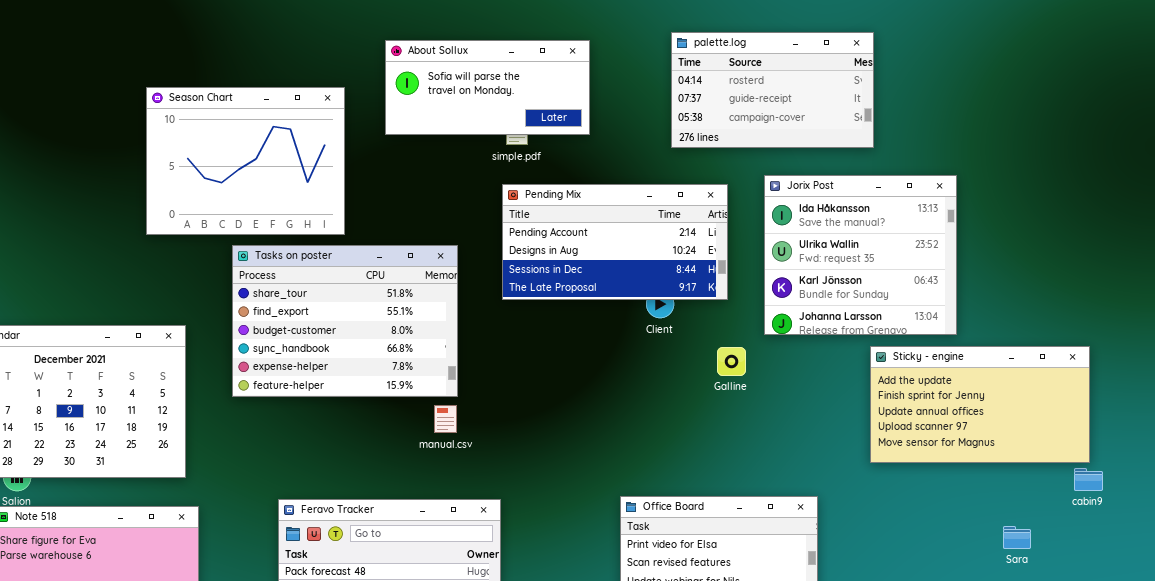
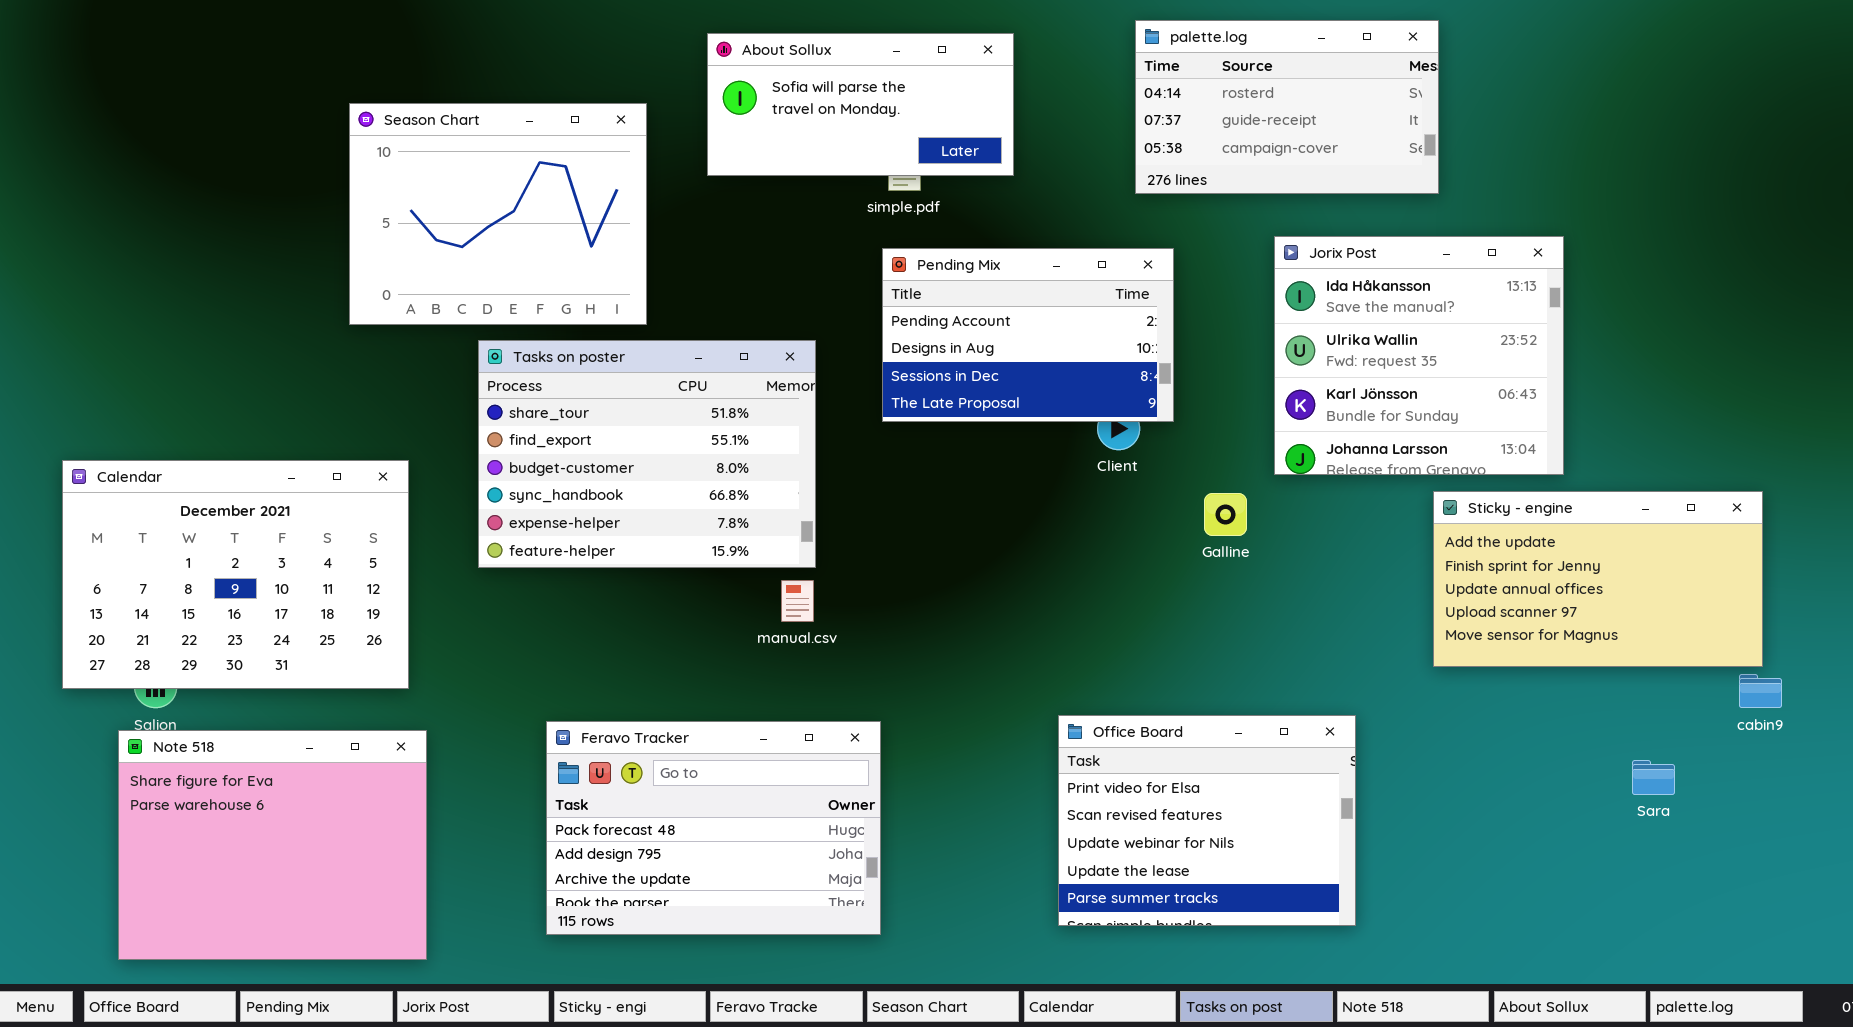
Pending Mix: [502,184,728,300] -> [882,248,1174,422], resized

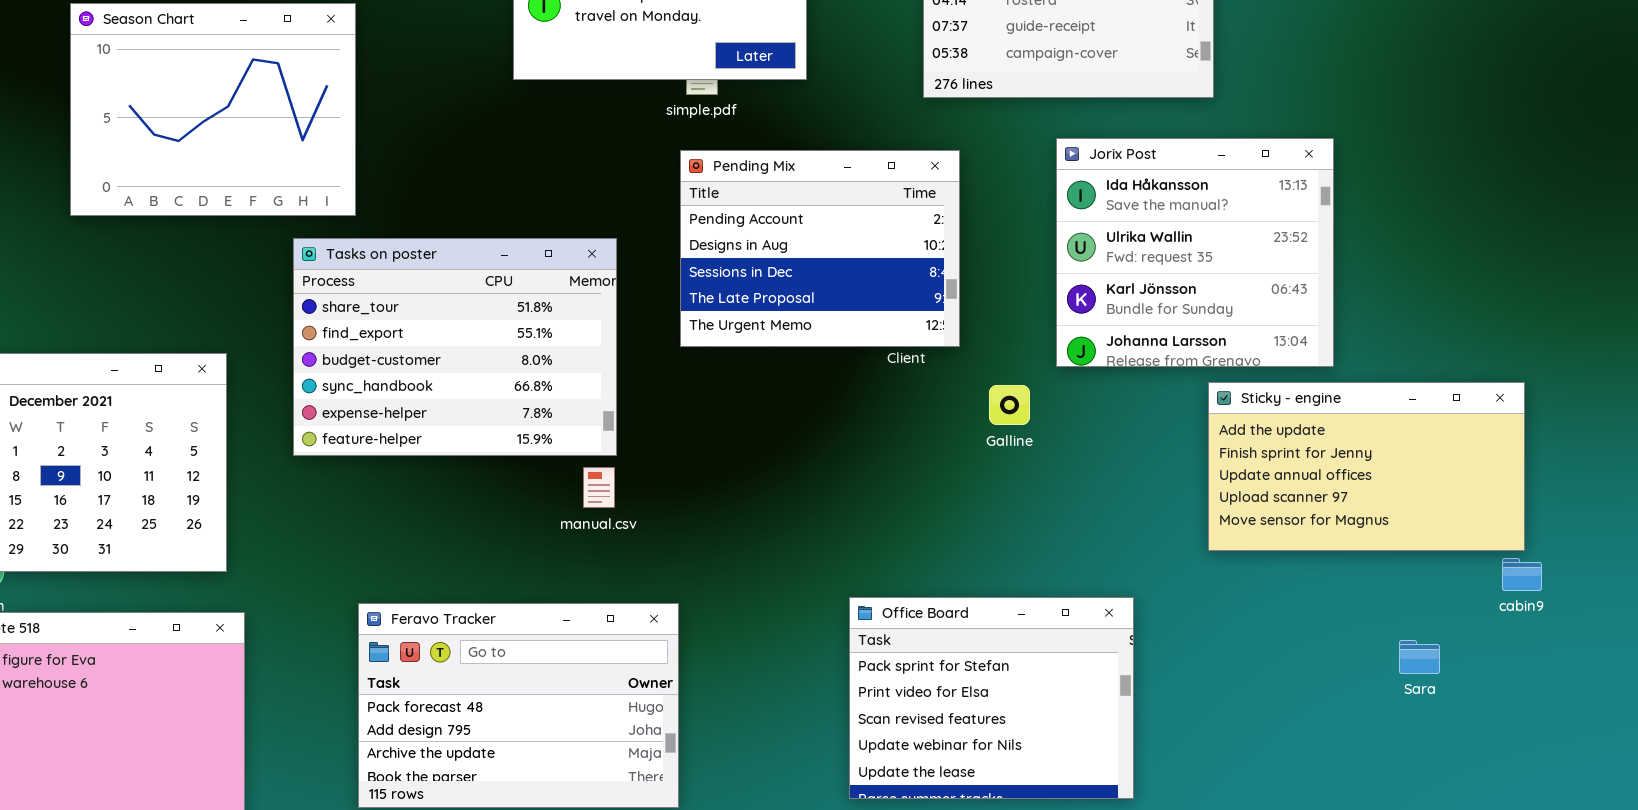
Season Chart: [349,103,647,325] -> [70,3,356,216], moved
Pending Mix: [882,248,1174,422] -> [680,150,960,347], resized
Office Board: [1058,715,1356,926] -> [849,597,1134,799], scrolled up 1 row

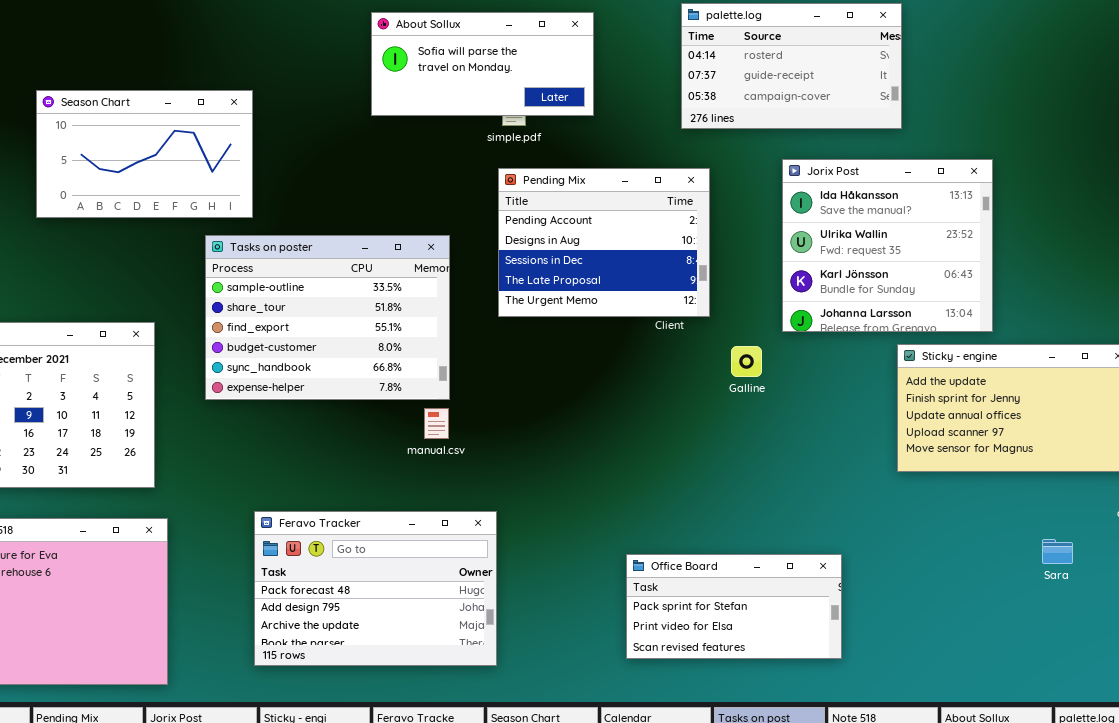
Season Chart: [70,3,356,216] -> [36,90,253,218], resized
Tasks on poster: [293,238,617,456] -> [205,235,450,400], scrolled up 1 row
Office Board: [849,597,1134,799] -> [626,554,842,659], resized

